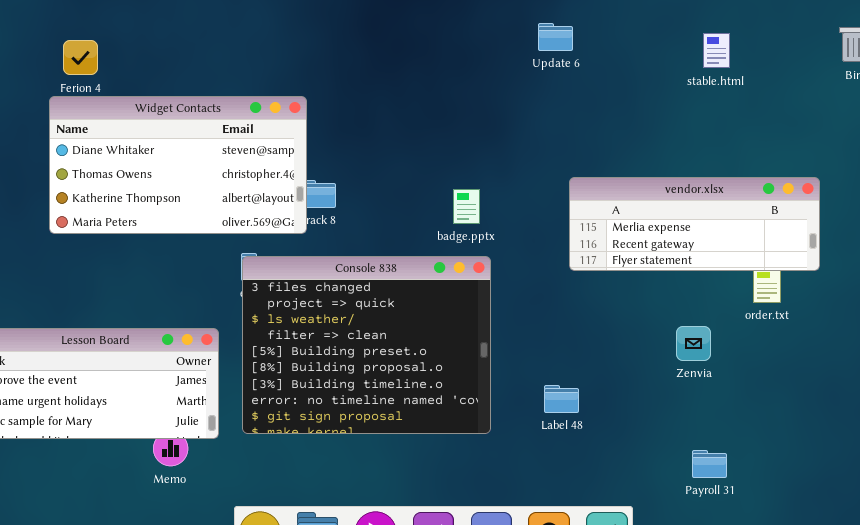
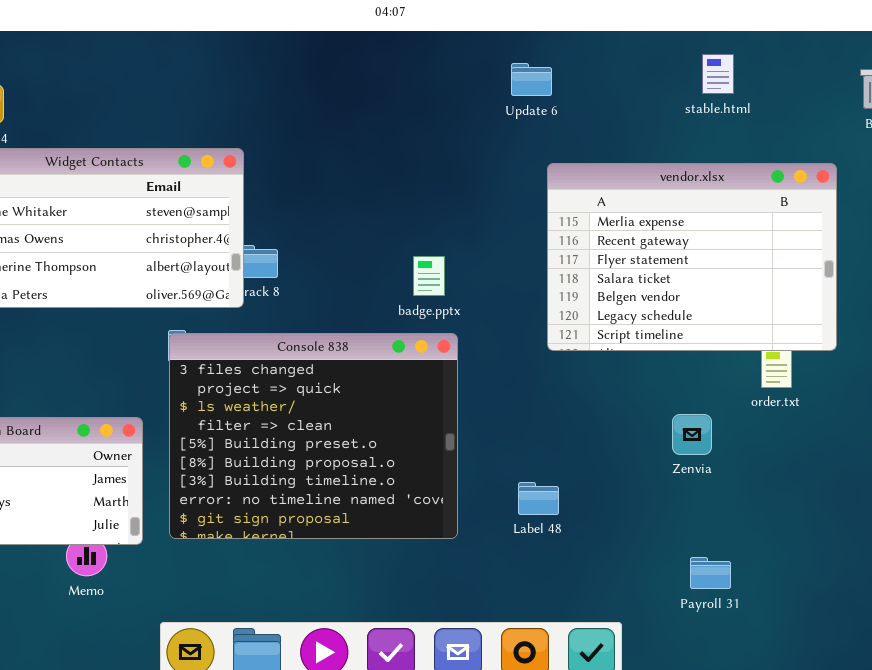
stable.html: [703,33,730,68] -> [702,54,734,94], moved
vendor.xlsx: [569,177,820,271] -> [547,163,837,351], resized

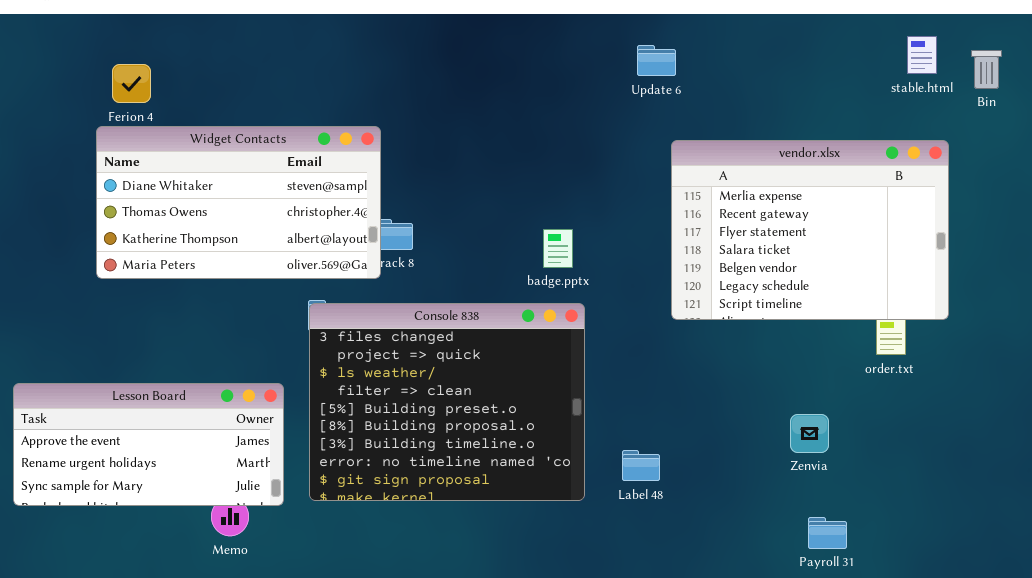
stable.html: [702,54,734,94] -> [907,36,937,74], moved
Zenvia: [672,414,712,455] -> [790,414,829,453], moved
Label 48: [518,482,559,515] -> [622,450,660,481], moved

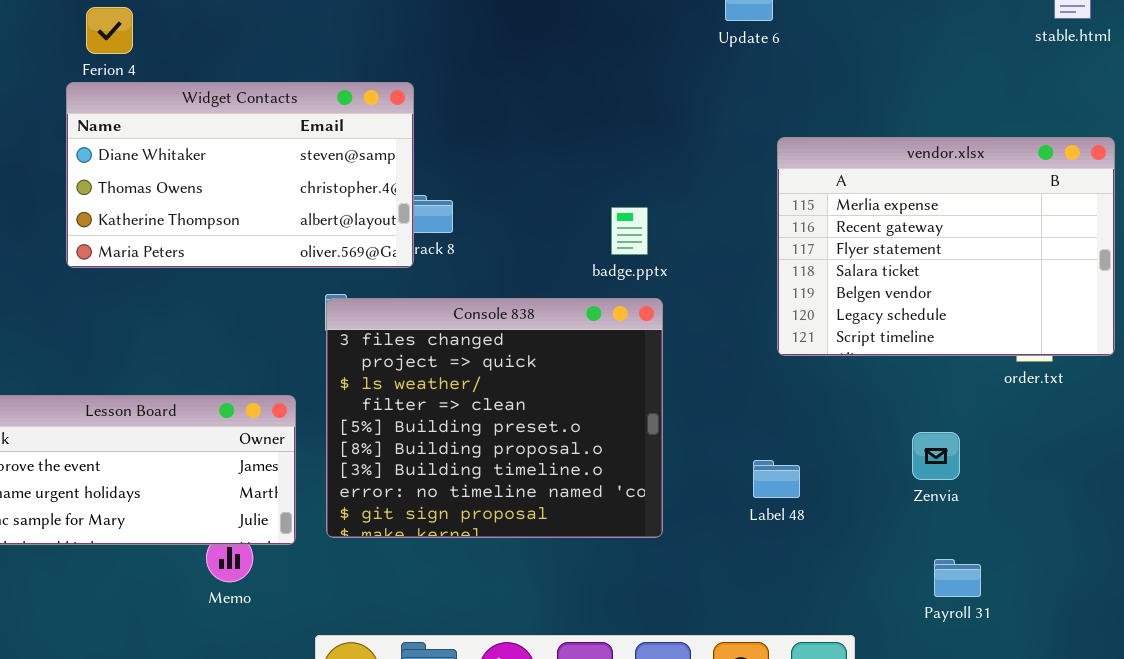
vendor.xlsx: [671,140,949,320] -> [777,137,1115,356], moved
Label 48: [622,450,660,481] -> [753,460,800,498], moved

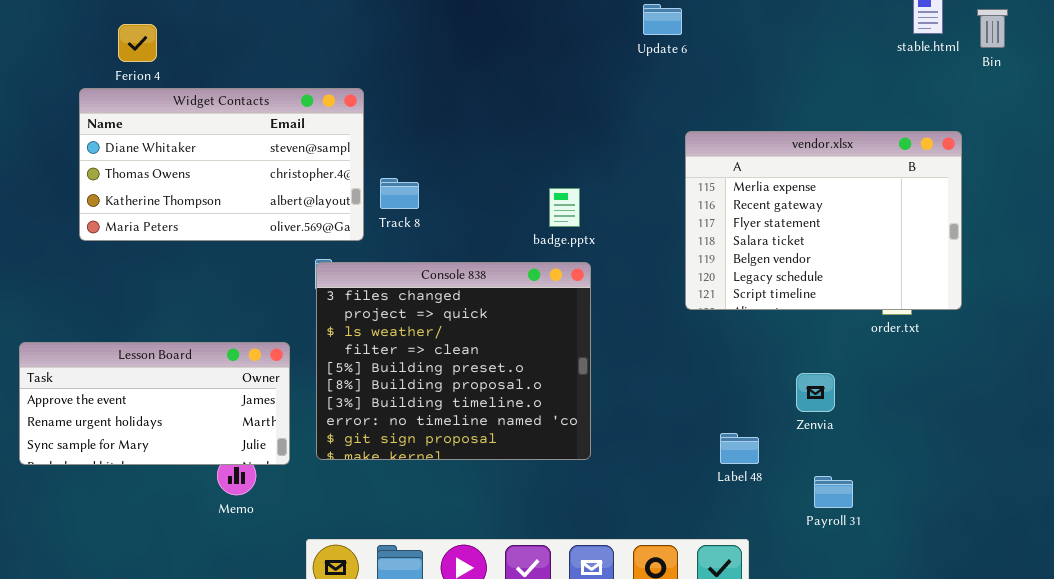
Widget Contacts: [66,82,414,268] -> [79,88,364,241], moved
Label 48: [753,460,800,498] -> [720,433,759,464], moved

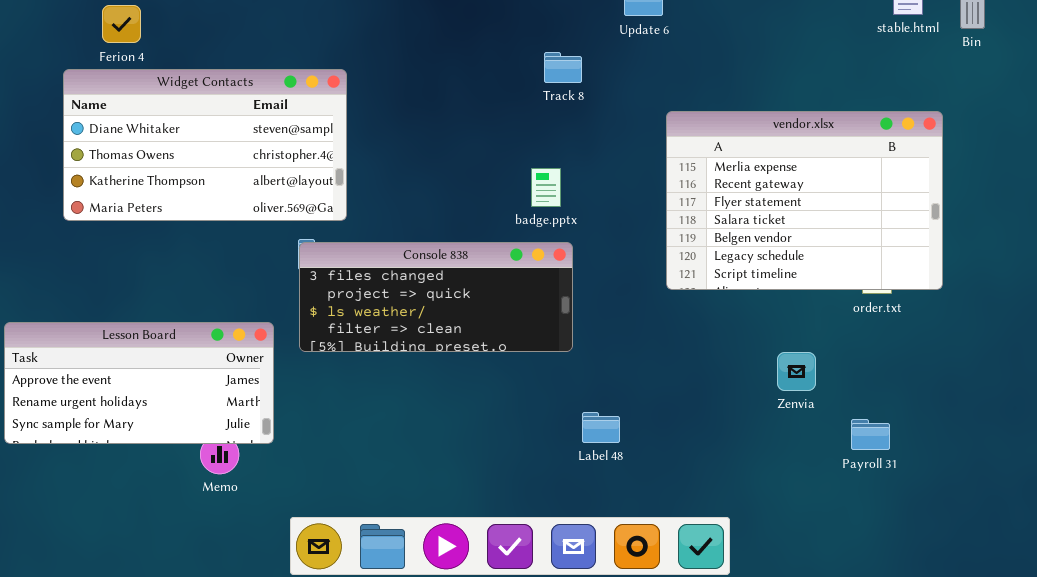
Track 8: [380,178,419,209] -> [544,52,582,83], moved
Console 838: [316,262,591,460] -> [299,242,573,352], resized
Label 48: [720,433,759,464] -> [582,412,620,443], moved
Payroll 31: [814,476,853,508] -> [851,419,890,450], moved

